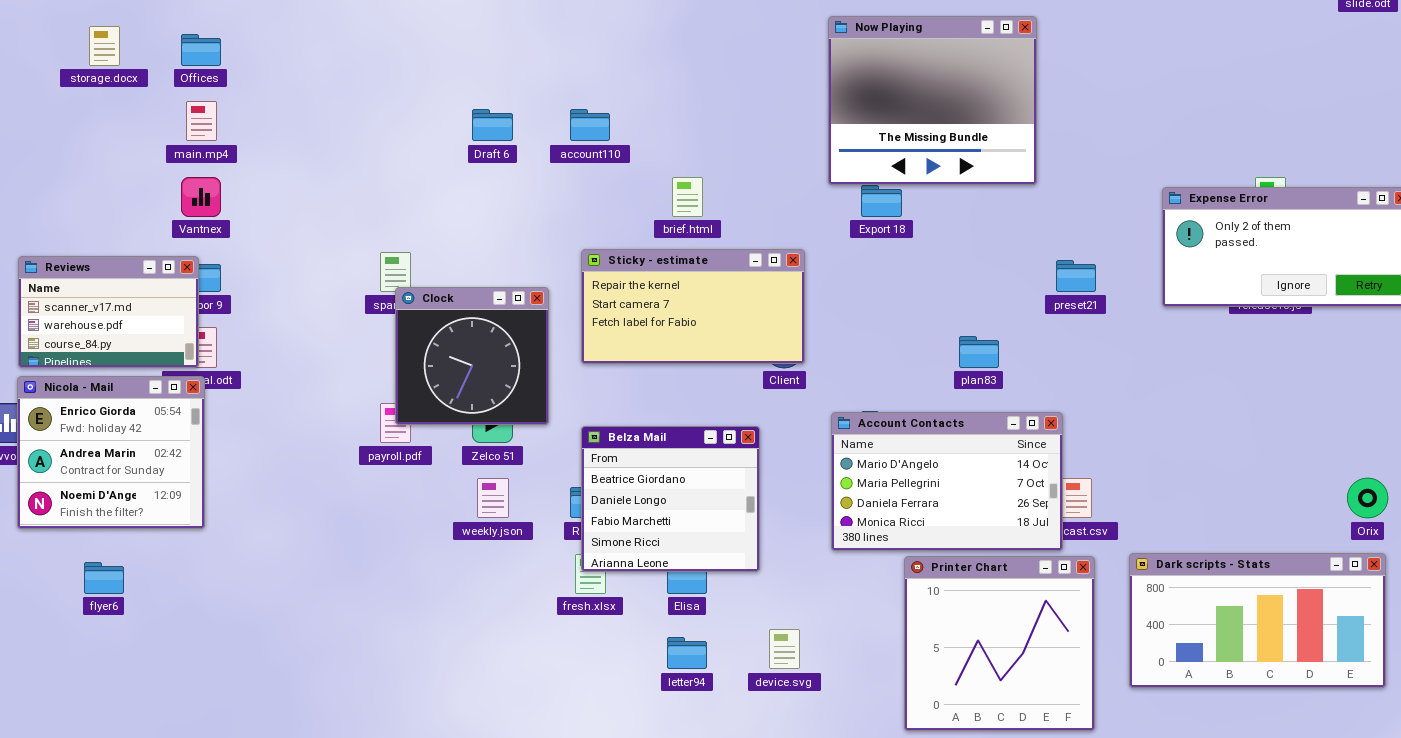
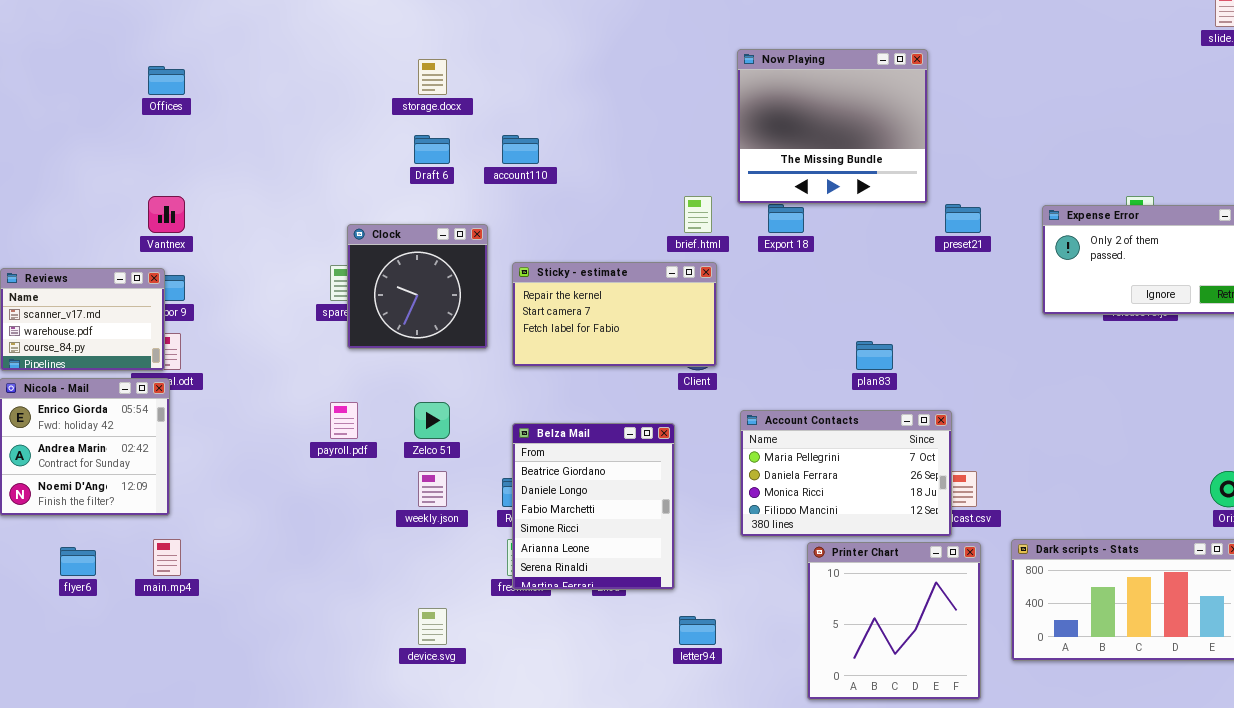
storage.docx: [89,26,120,66] -> [418,59,447,95], moved
main.mp4: [186,101,217,141] -> [153,539,181,576], moved
brief.html: [672,177,703,217] -> [684,196,712,233], moved
preset21: [1056,260,1096,292] -> [945,204,981,233], moved
Clock: [395,287,549,425] -> [347,224,488,349], moved
Account Contacts: [831,412,1063,551] -> [740,410,952,537], scrolled down 1 row
Belza Mail: [581,426,760,572] -> [512,423,675,590], resized
device.svg: [769,629,800,669] -> [418,608,447,645], moved
letter94: [667,637,707,669] -> [679,616,716,645], moved

